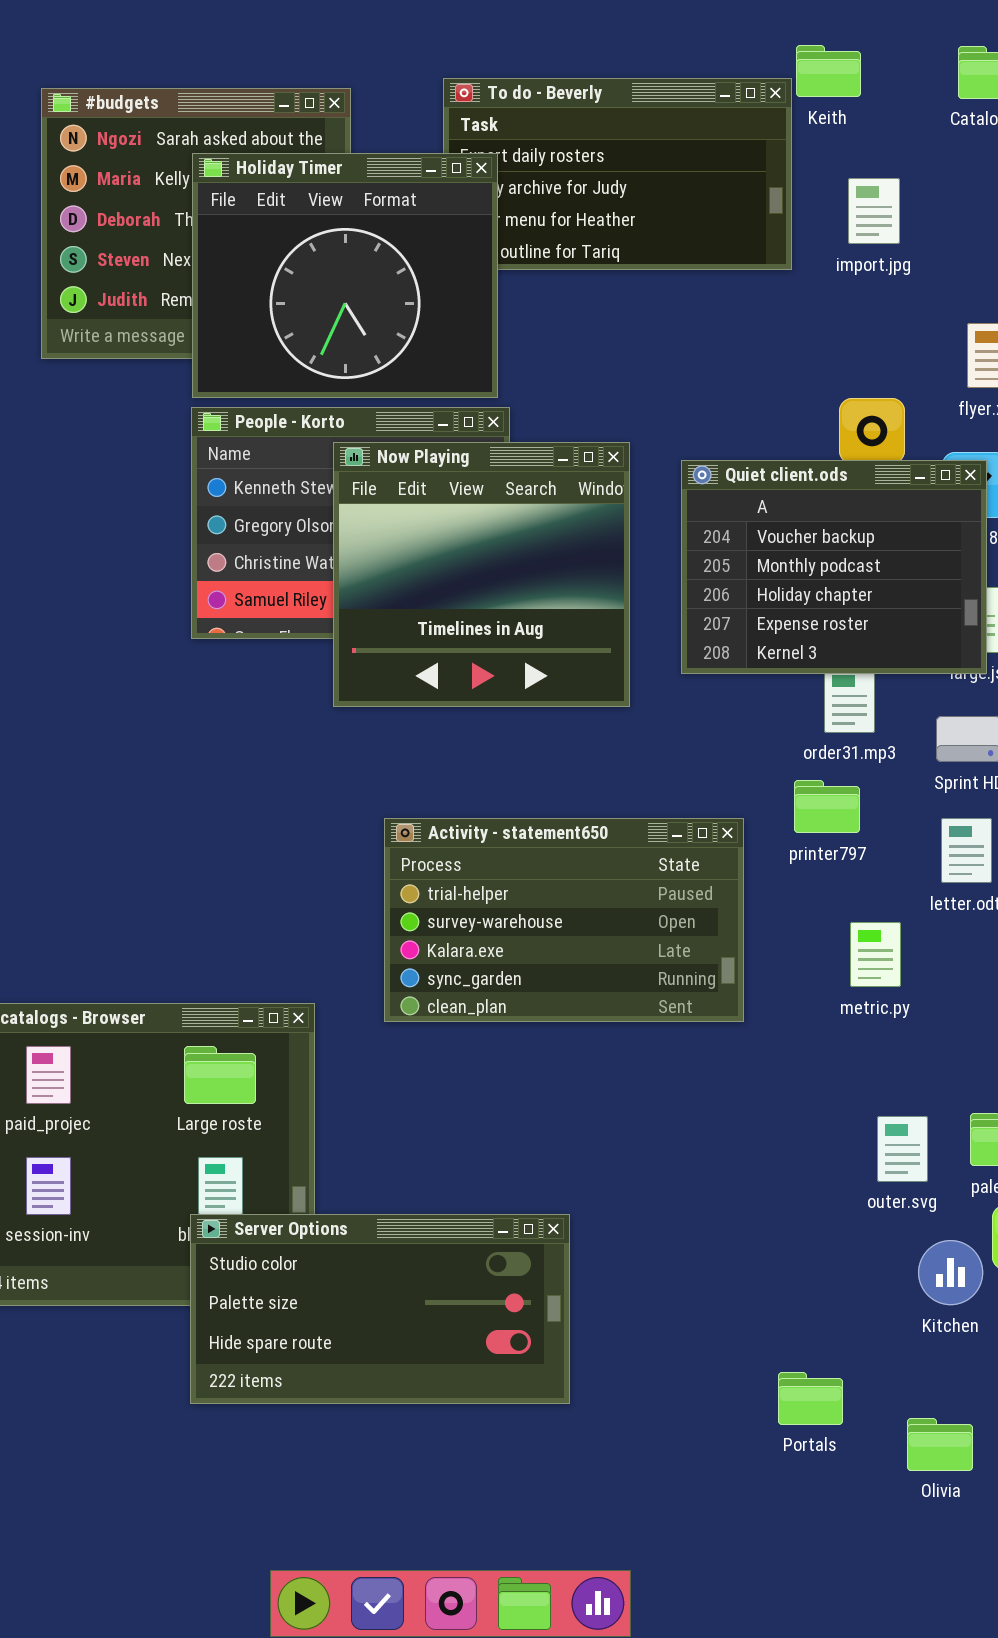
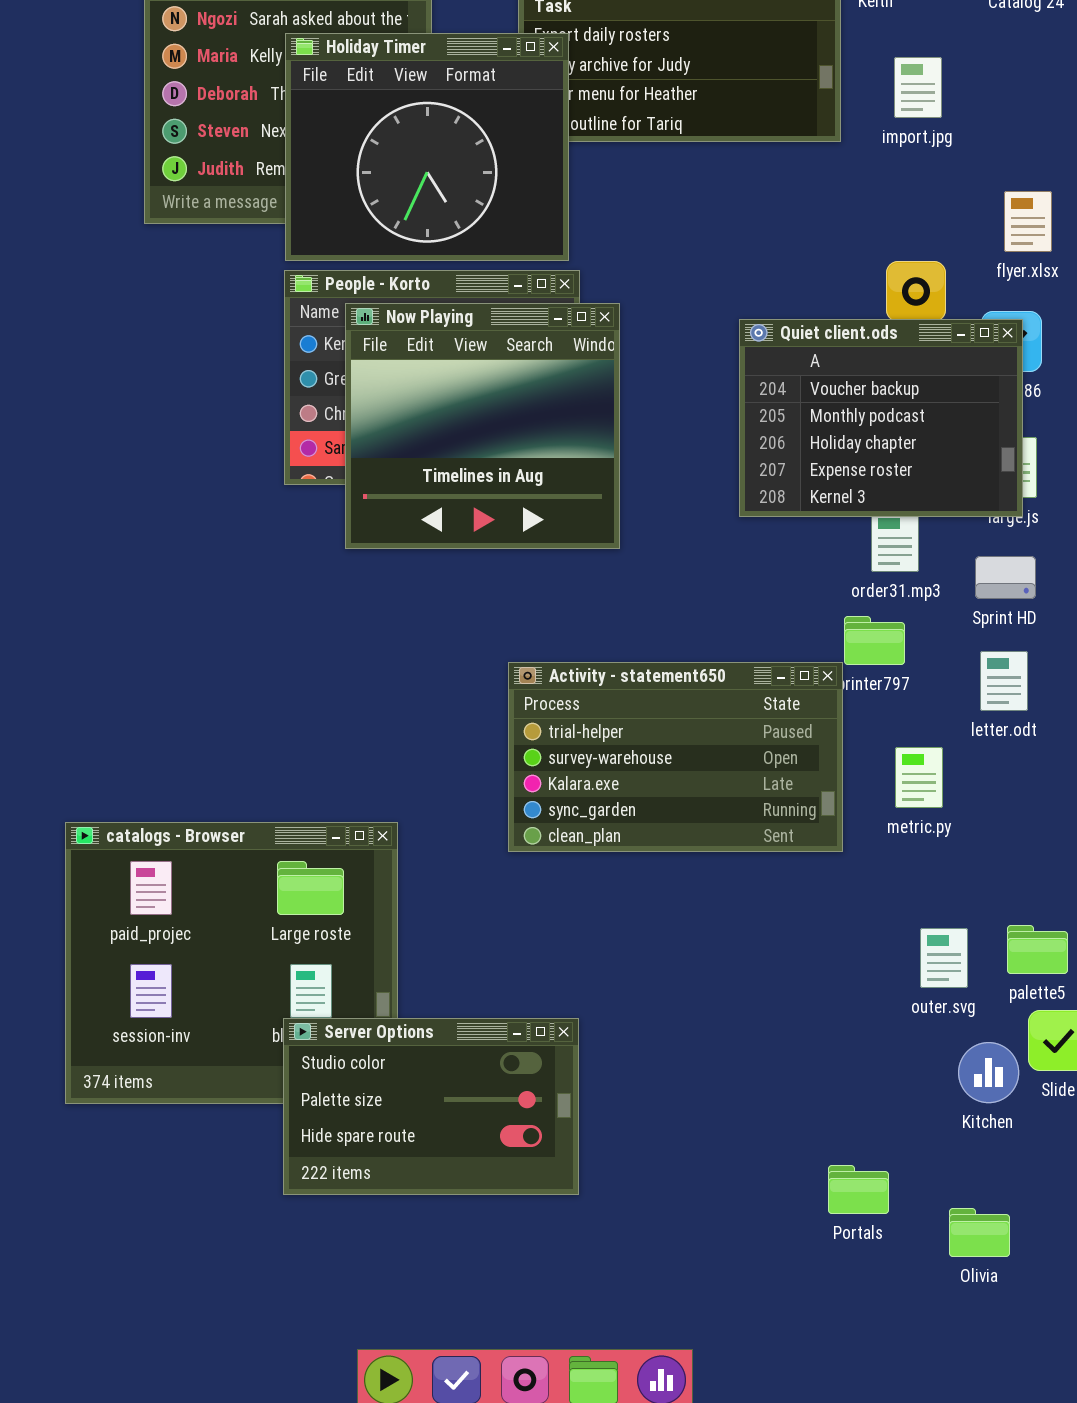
Now Playing: [333,442,630,707] -> [345,303,620,549], moved
Activity - statement650: [384,818,744,1022] -> [508,662,843,852], moved
Server Options: [190,1214,570,1404] -> [283,1018,579,1195], resized

